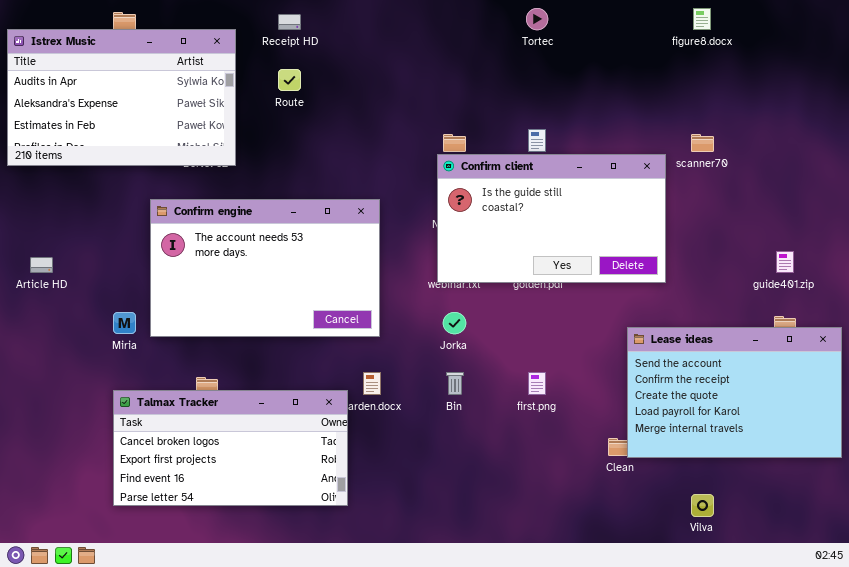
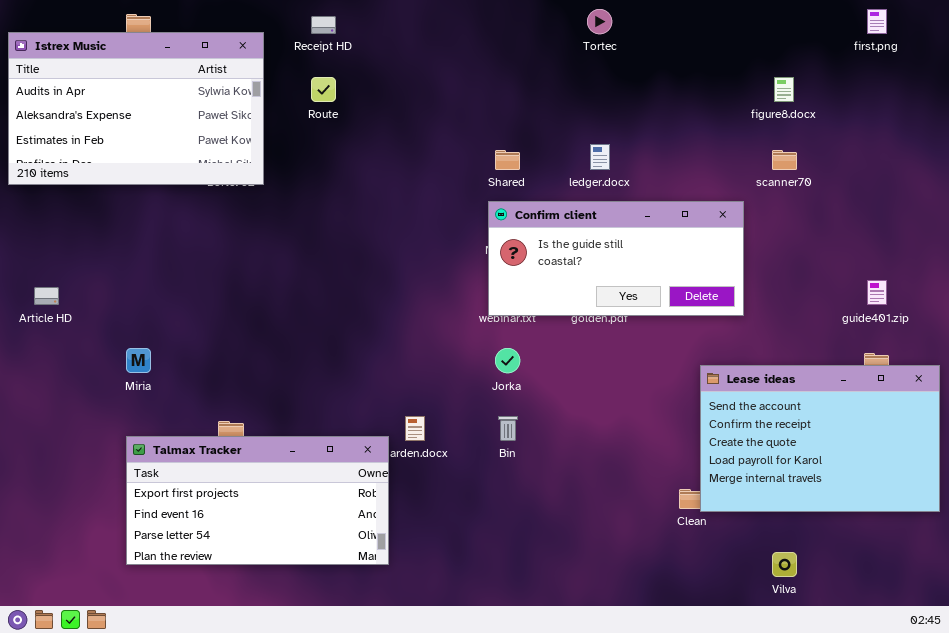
figure8.docx: [693,8,711,30] -> [774,77,794,102], moved
Confirm client: [437,154,666,283] -> [488,201,744,316], resized
Confirm engine: [150,199,380,337] -> none, closed
first.png: [528,372,546,395] -> [867,9,887,34], moved
Talmax Tracker: [113,390,348,506] -> [126,436,389,565], scrolled down 1 row

